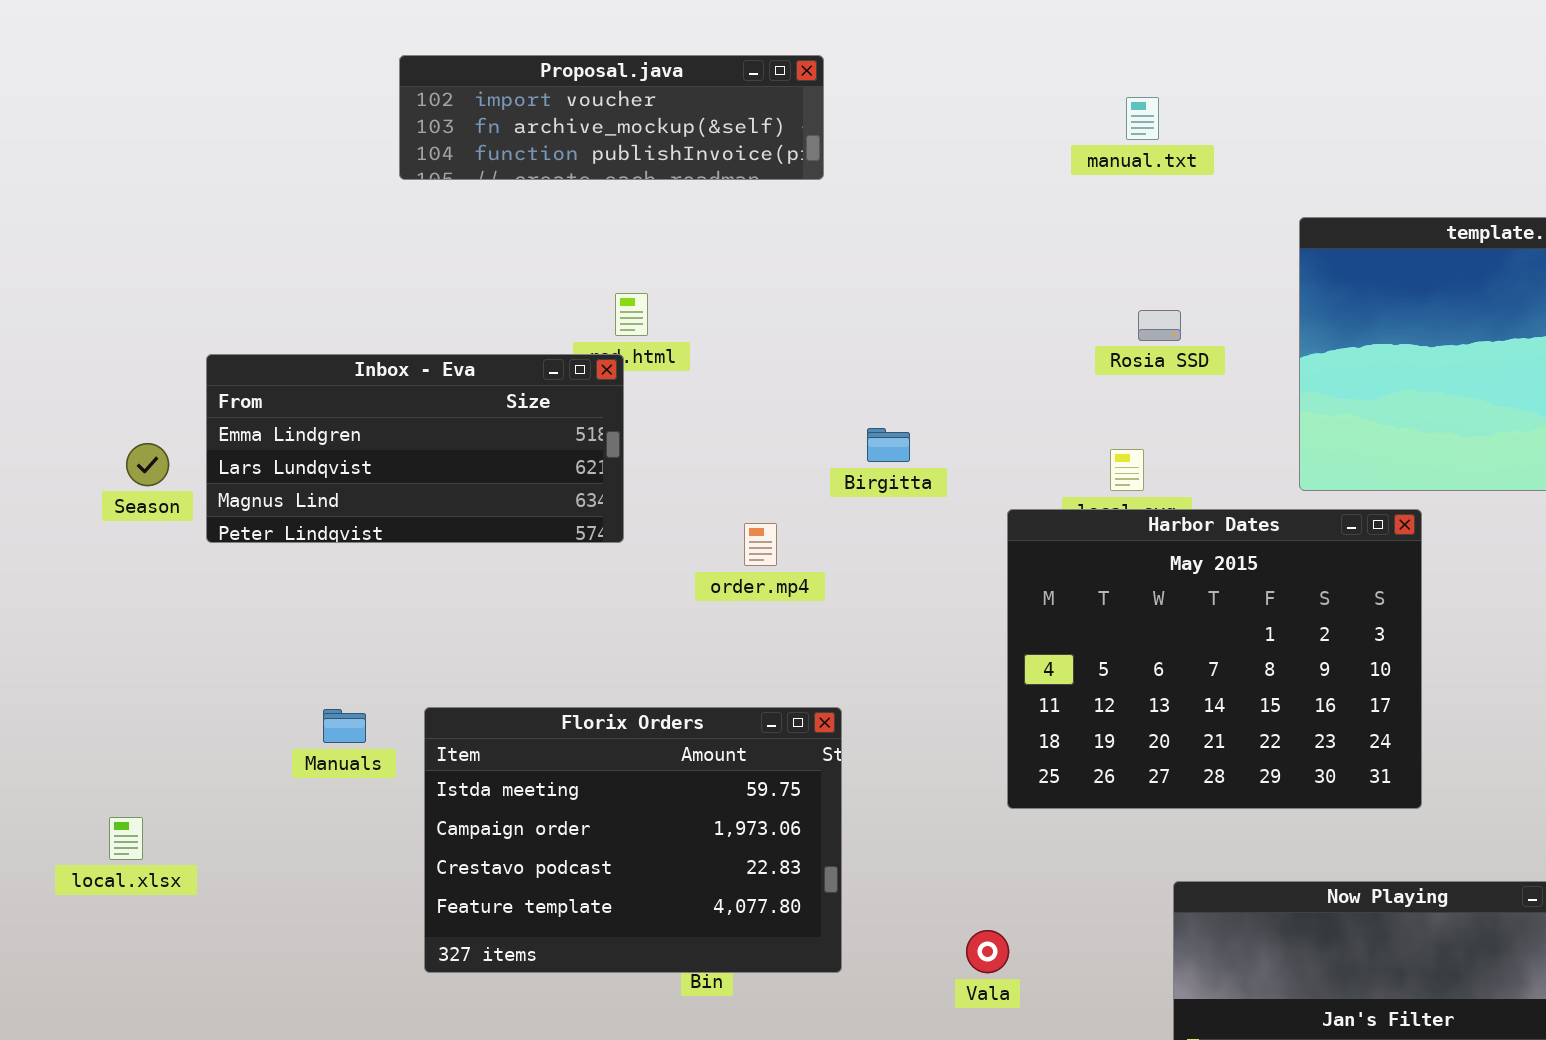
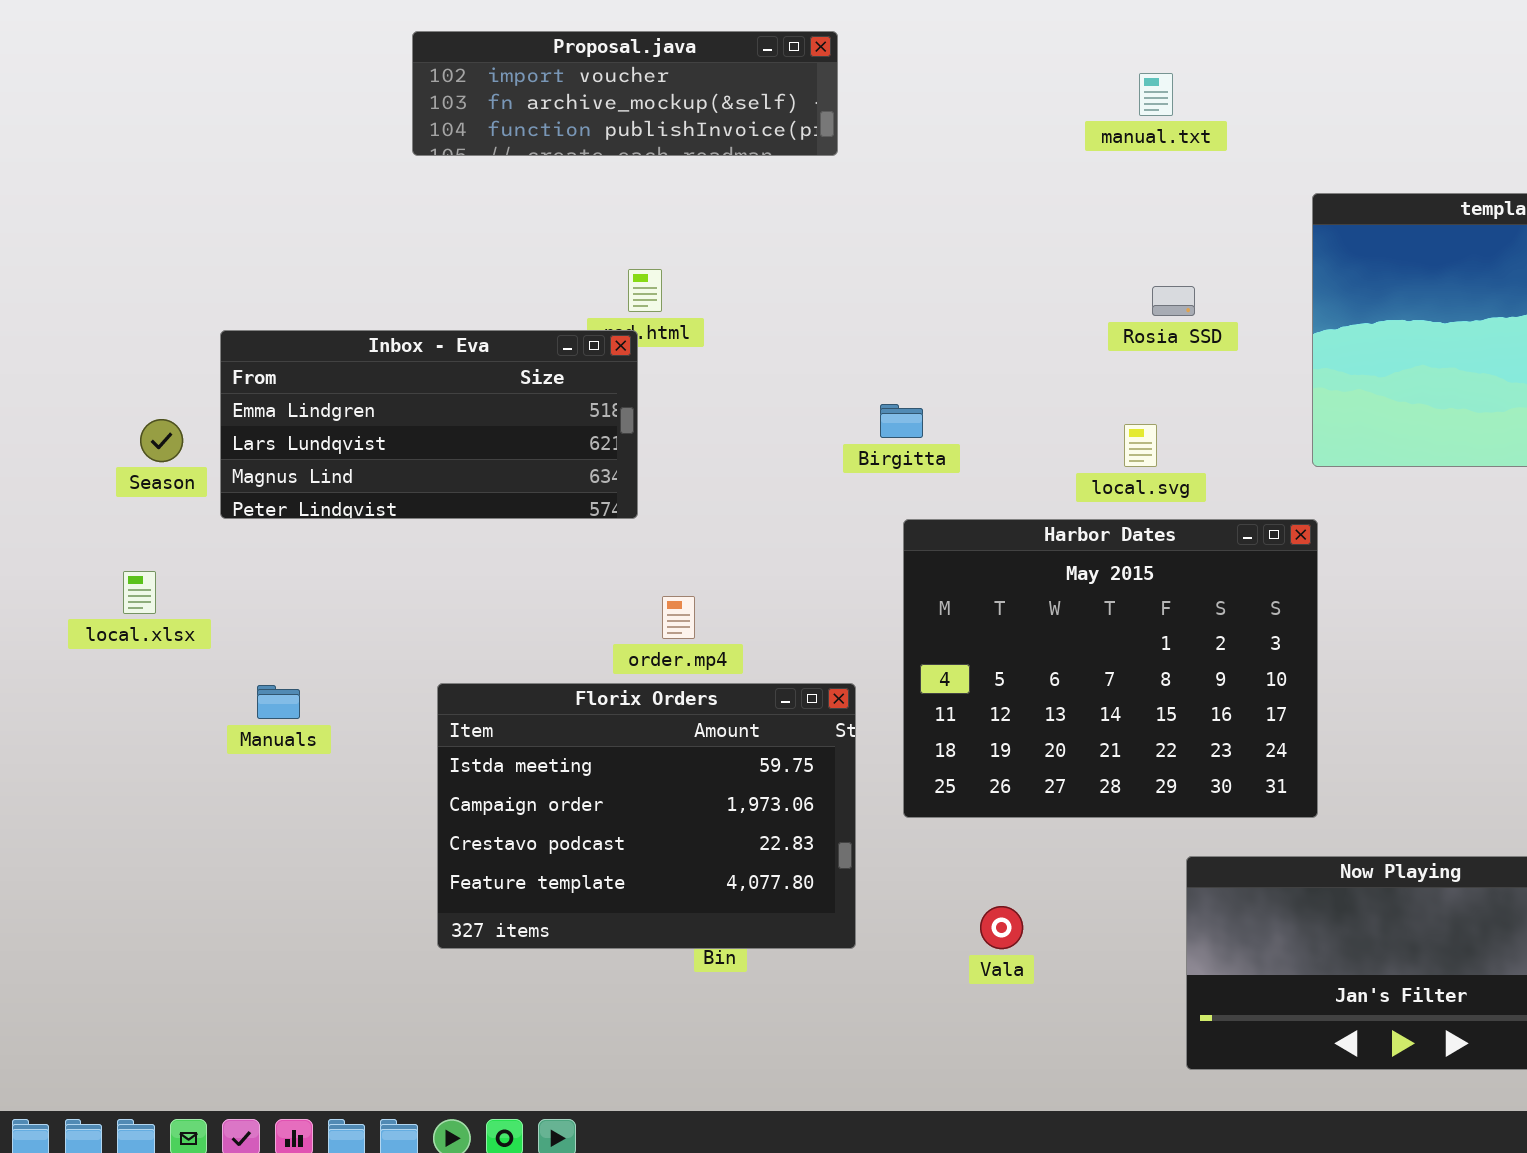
Harbor Dates: [1007,509,1422,809] -> [903,519,1318,818], moved
order.mp4: [744,523,777,566] -> [662,596,695,639], moved
Manuals: [323,709,366,743] -> [257,685,300,719], moved
local.xlsx: [109,817,143,860] -> [123,571,156,614], moved

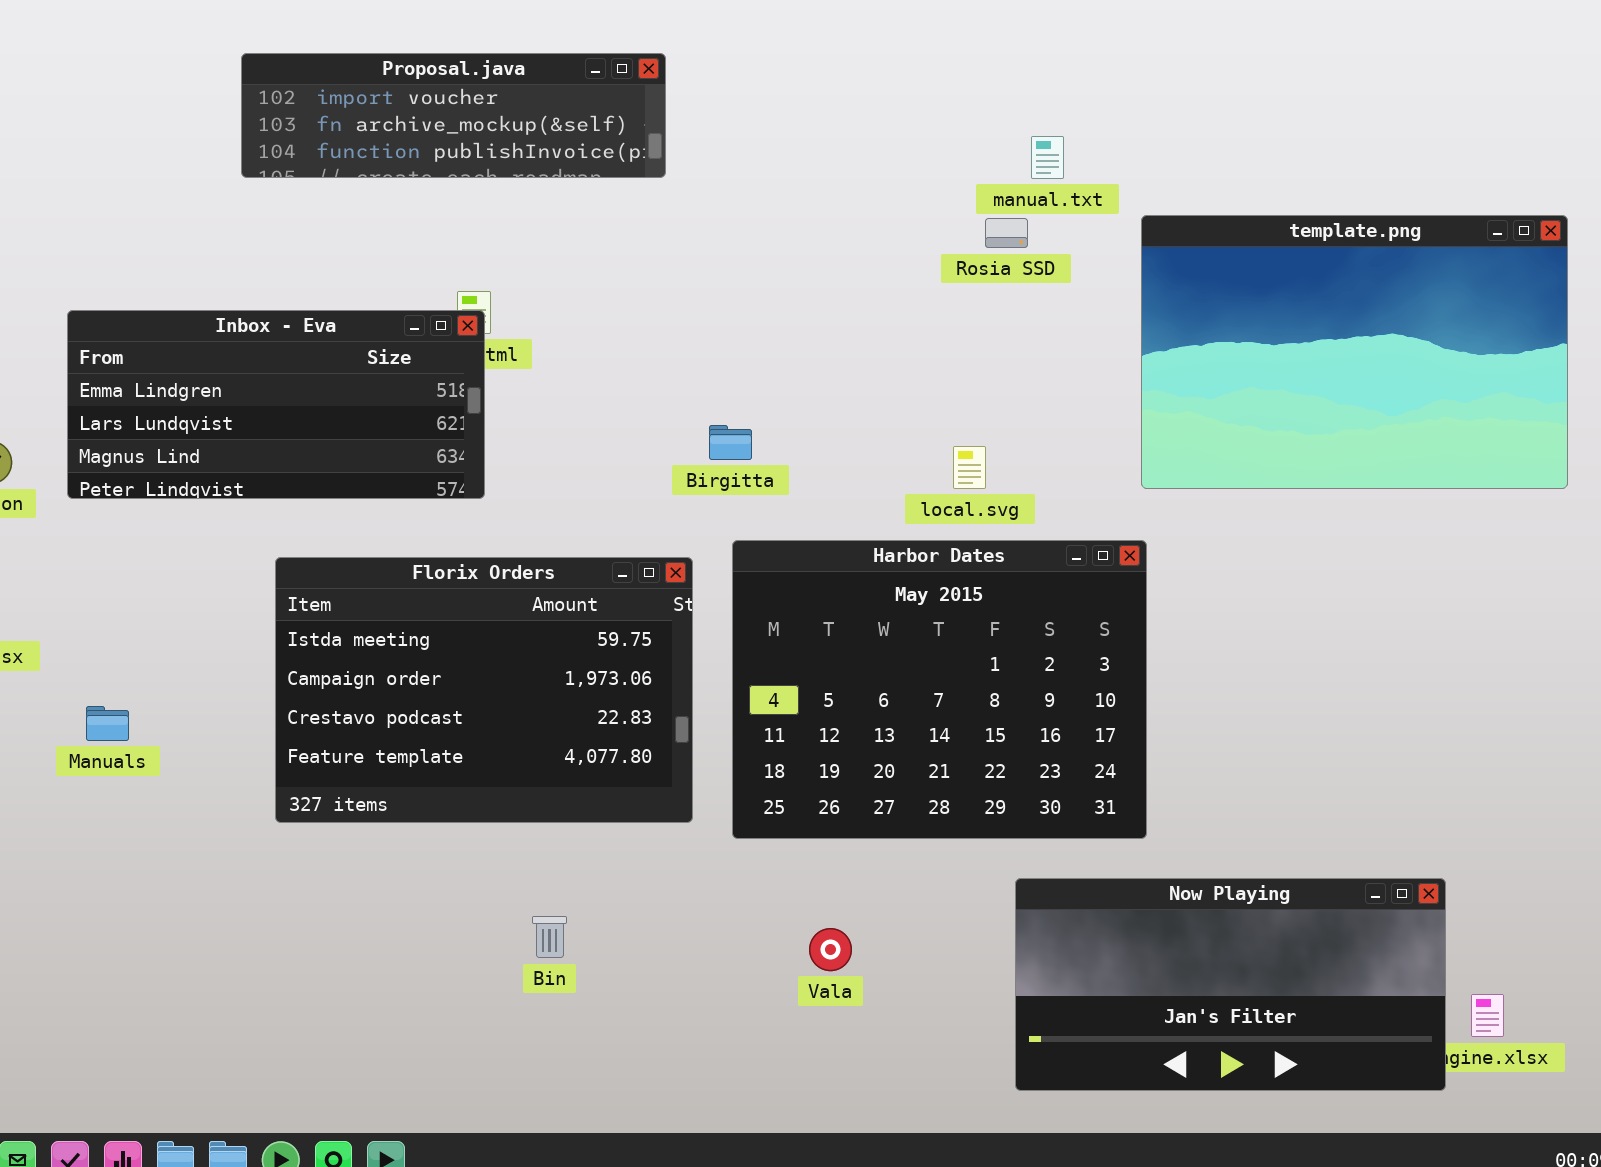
manual.txt: [1139,73,1173,116] -> [1031,136,1064,179], moved
Rosia SSD: [1152,286,1195,316] -> [985,218,1028,248], moved
Inbox - Eva: [220,330,638,519] -> [67,310,485,499], moved
Florix Orders: [437,683,856,949] -> [275,557,693,823], moved

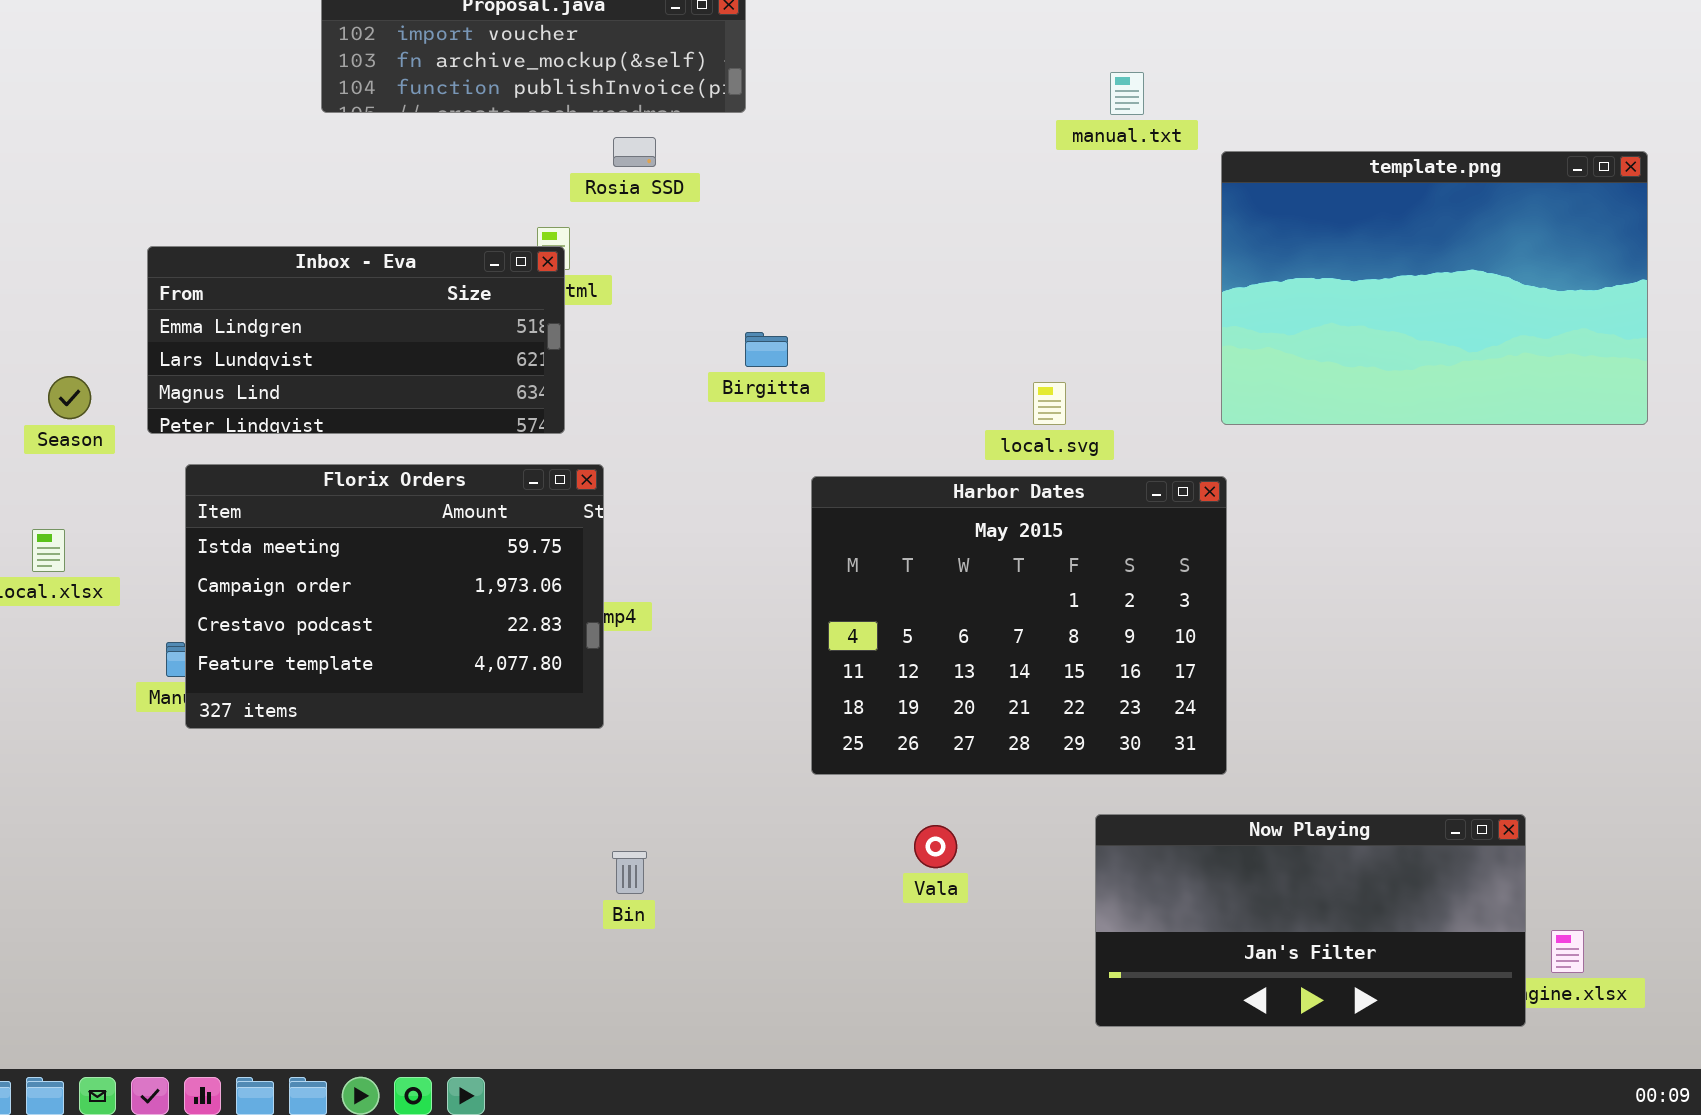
Rosia SSD: [985,218,1028,248] -> [613,137,656,167], moved
Birgitta: [709,425,752,460] -> [745,332,788,367], moved
Florix Orders: [275,557,693,823] -> [185,464,604,729], moved
Vala: [809,928,852,971] -> [914,825,957,868], moved

